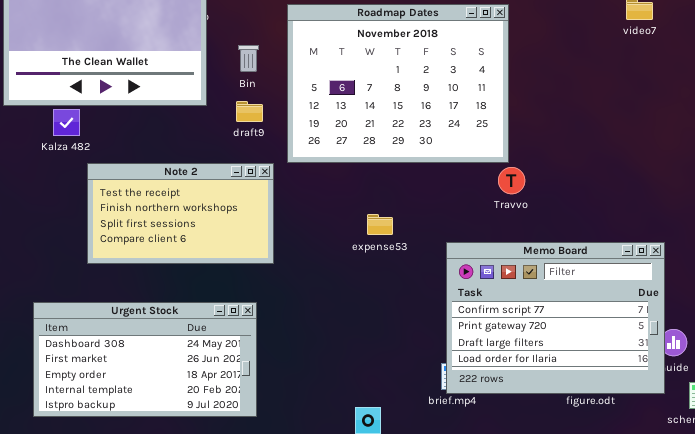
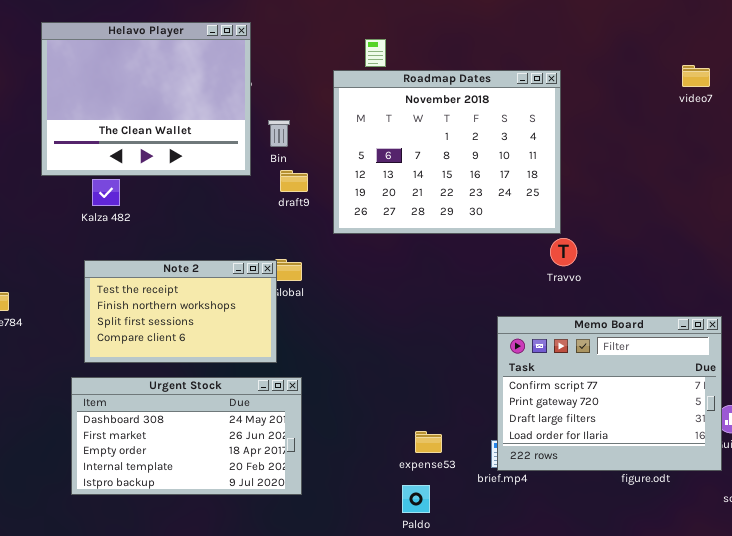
Bin: [238,45,259,72] -> [268,120,290,147], moved
Note 2: [87,163,274,264] -> [84,260,277,363], moved
expense53: [367,214,393,235] -> [415,431,442,453], moved

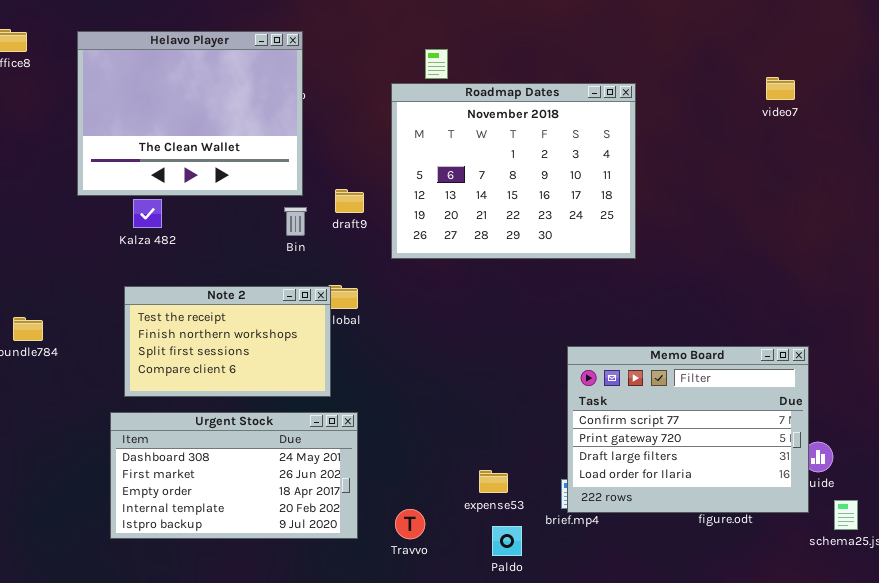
Bin: [268,120,290,147] -> [284,207,307,236], moved
Travvo: [550,238,577,266] -> [395,509,425,539], moved
Paldo: [402,485,430,513] -> [492,526,522,556], moved

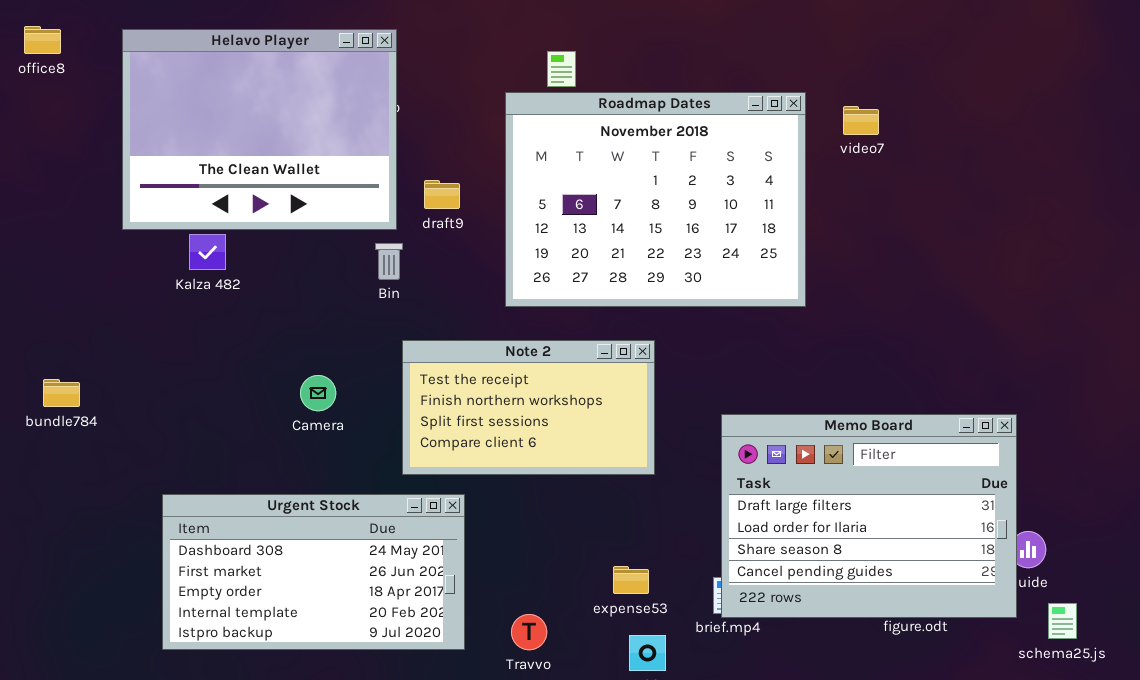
video7: [766,77,795,100] -> [843,106,879,135], moved
draft9: [335,189,364,213] -> [424,180,460,209], moved
Note 2: [124,286,331,397] -> [402,340,655,475], moved
Memo Board: [567,346,809,513] -> [721,414,1017,618], scrolled down 2 rows

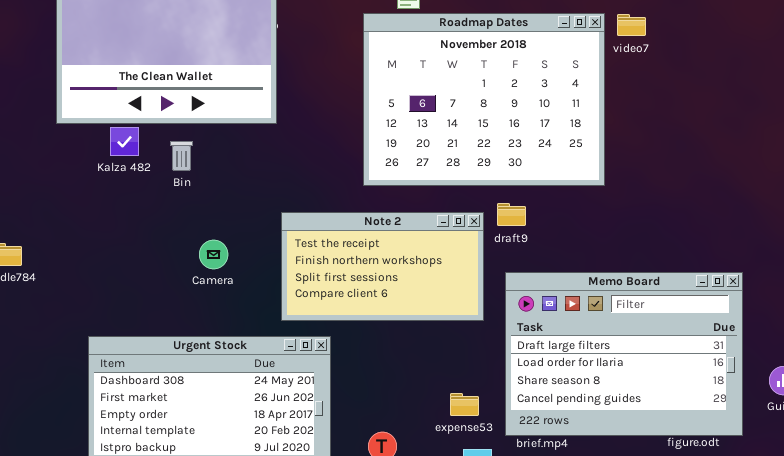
video7: [843,106,879,135] -> [617,14,646,36], moved
draft9: [424,180,460,209] -> [497,203,526,226], moved
Bin: [375,243,403,280] -> [170,141,193,171], moved
Memo Board: [721,414,1017,618] -> [505,272,743,436], moved

